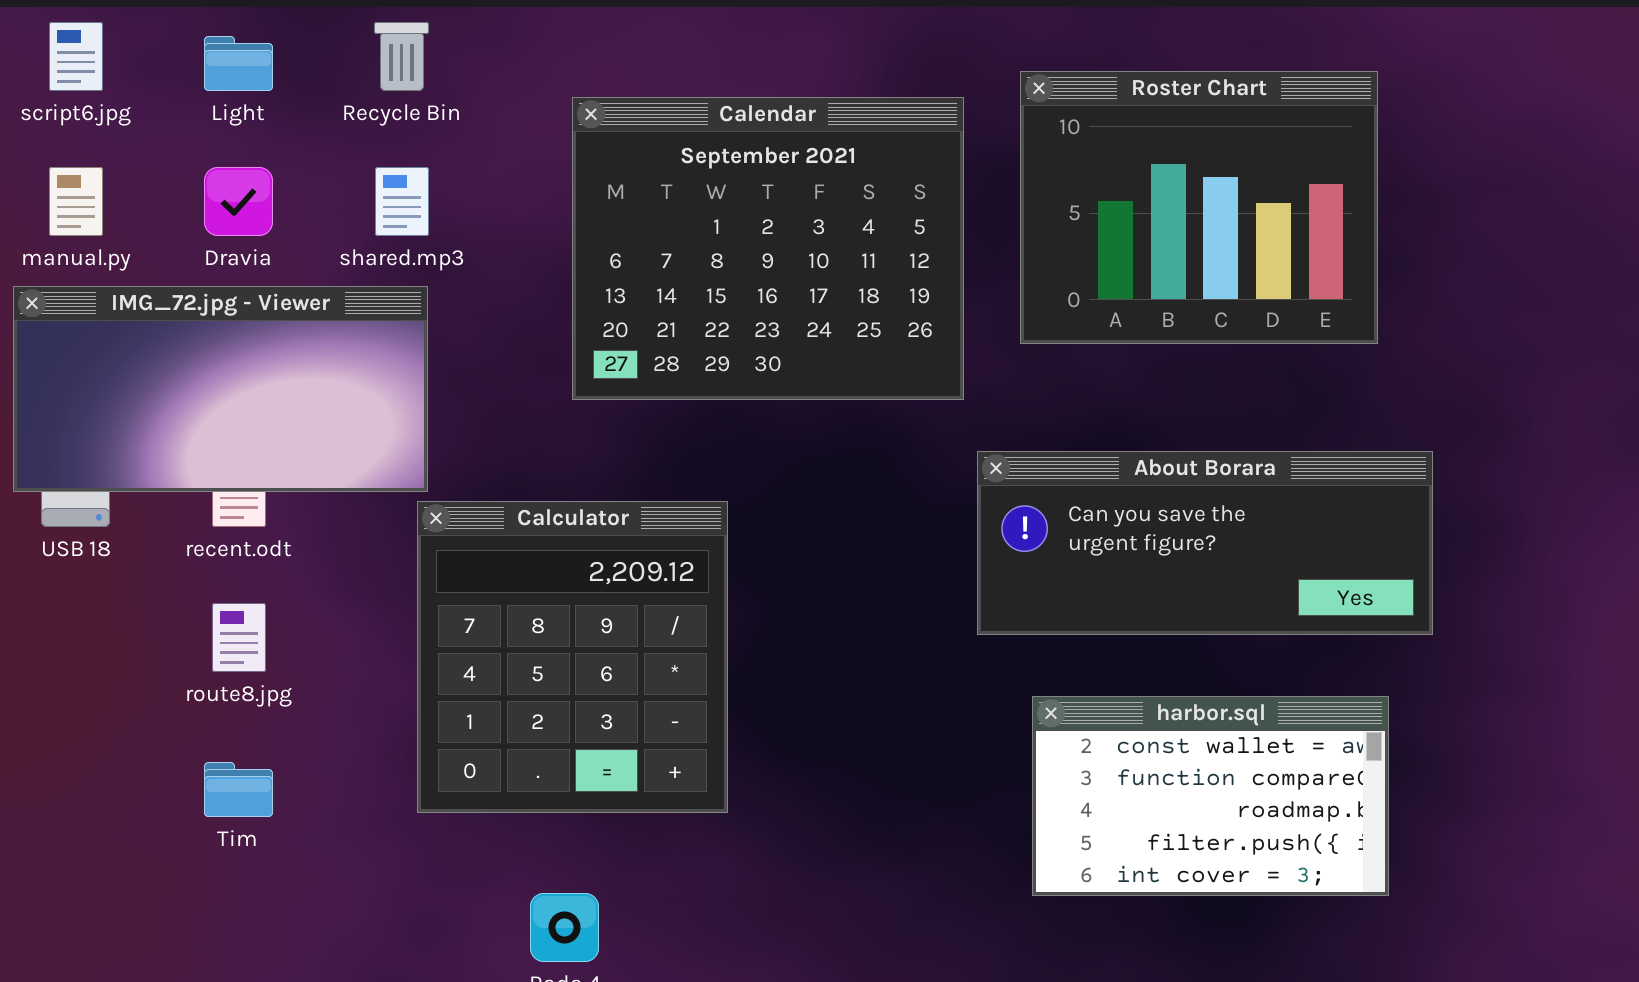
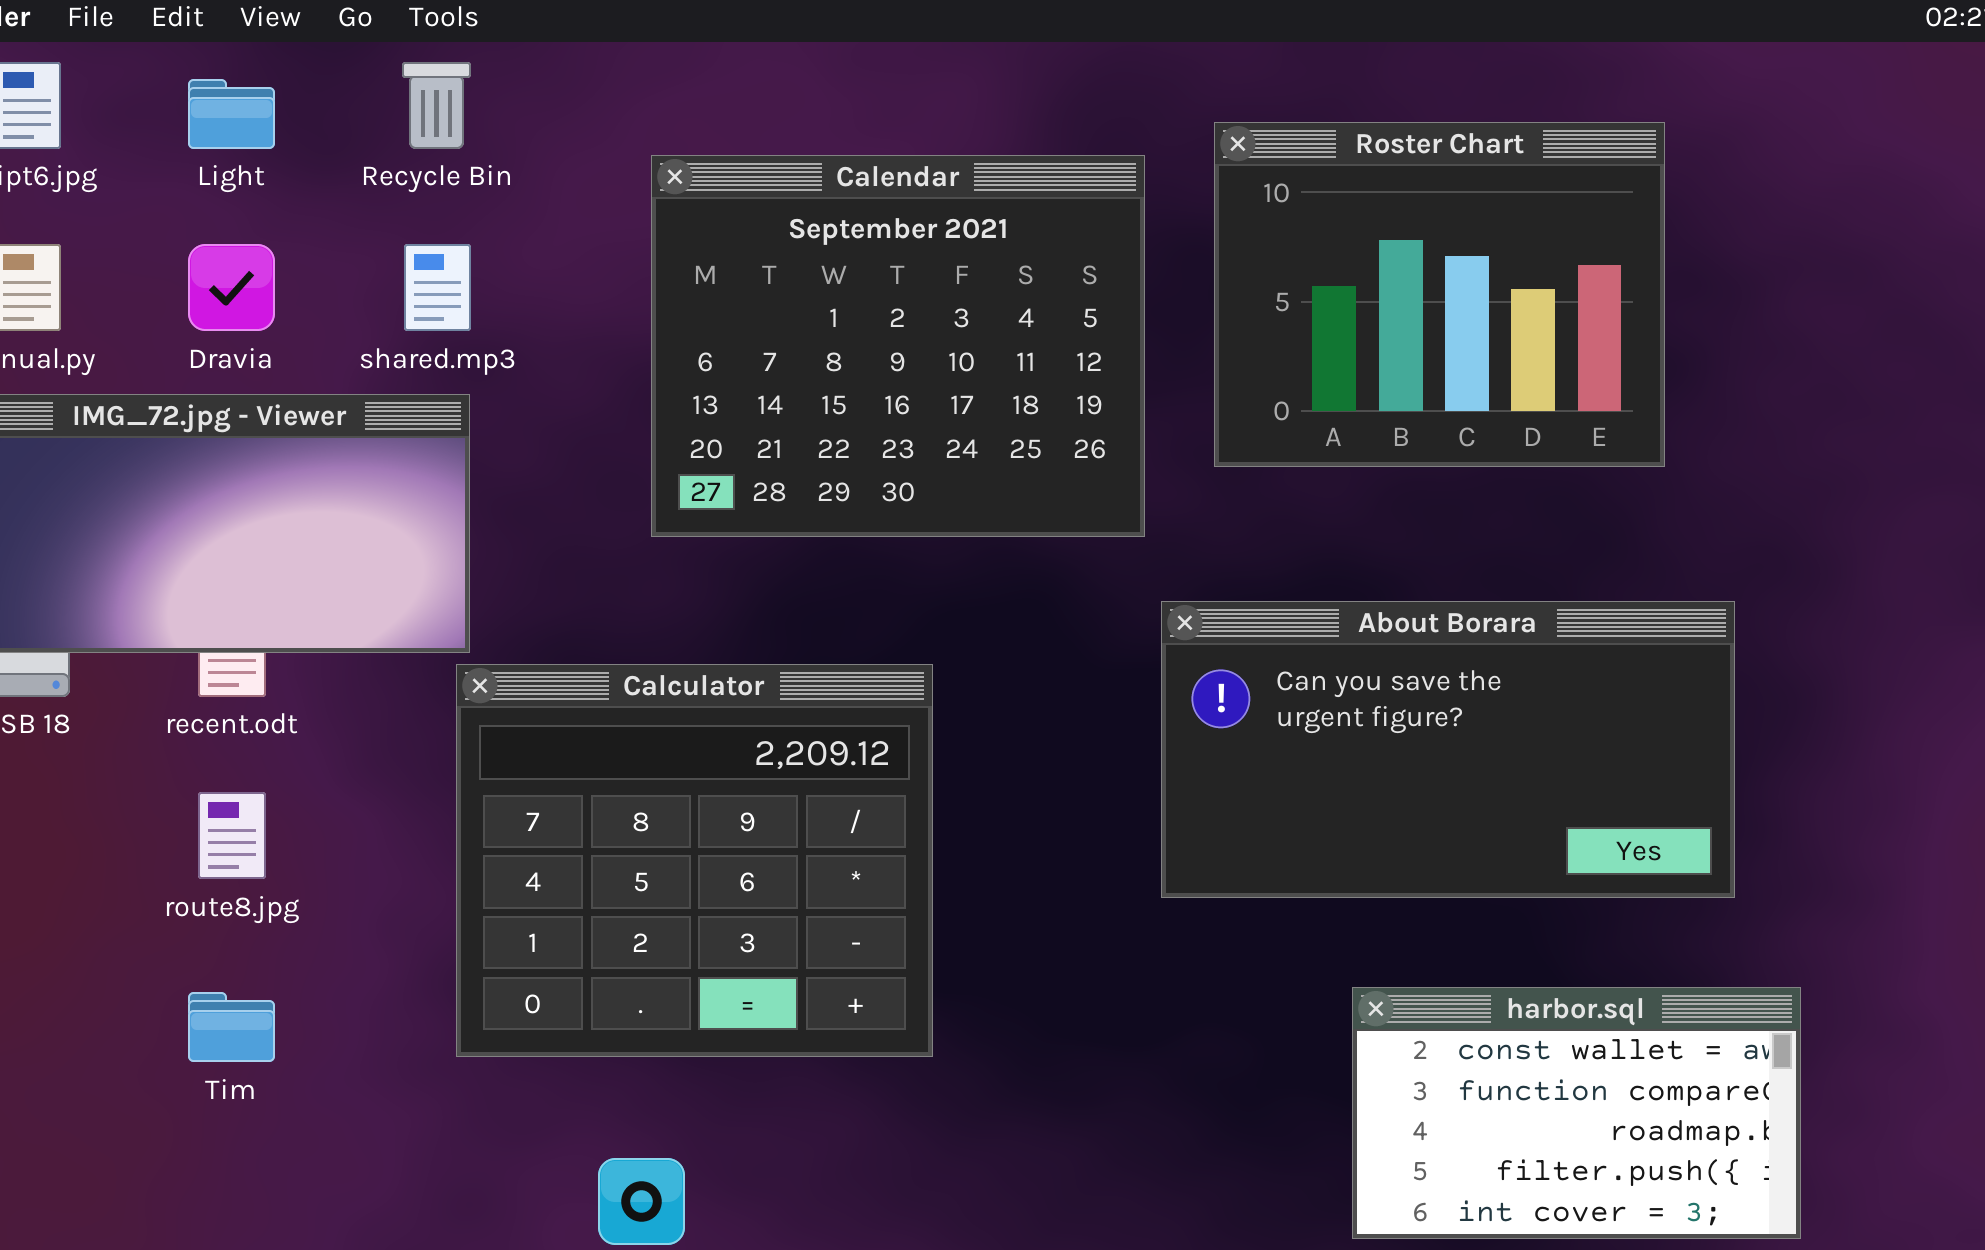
About Borara: [977,451,1433,635] -> [1161,601,1735,898], resized
Calculator: [417,501,728,813] -> [456,664,933,1057], resized
harbor.sql: [1032,696,1389,896] -> [1352,987,1801,1239], moved

